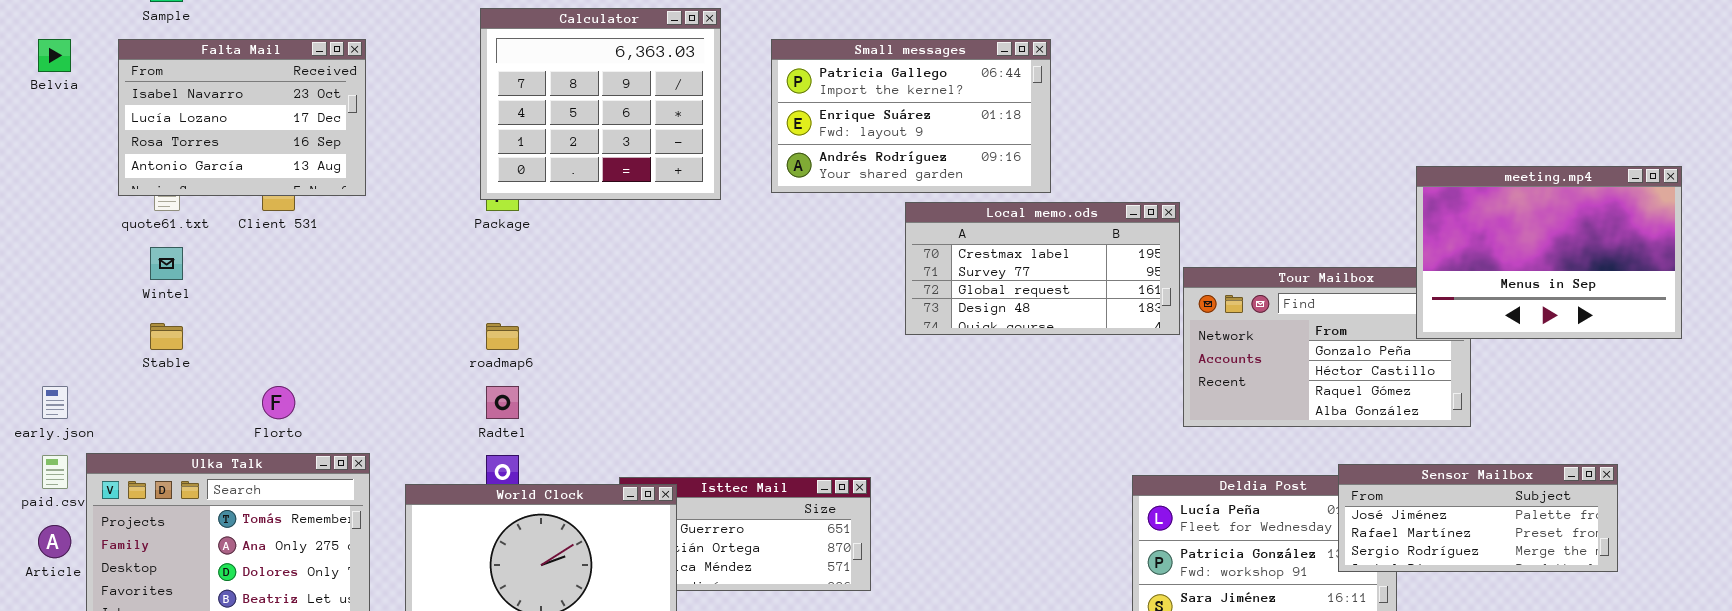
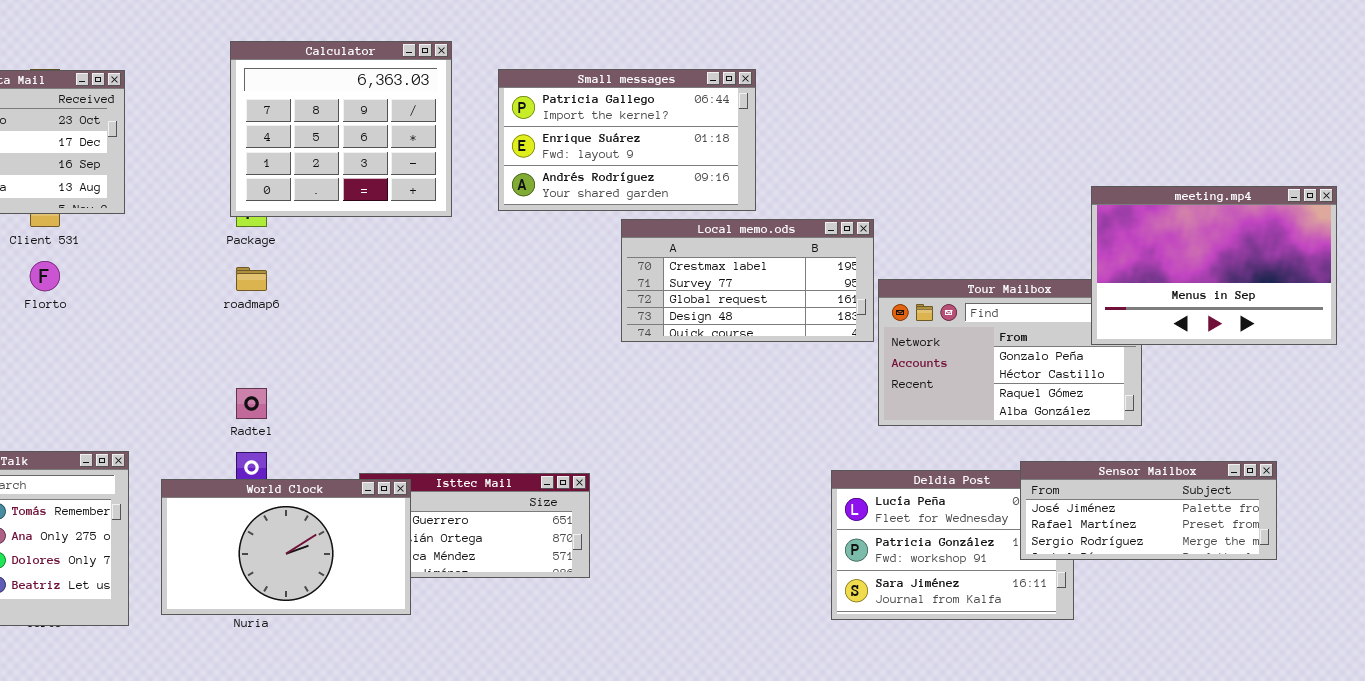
roadmap6: [486,323,519,350] -> [236,267,267,291], moved
Florto: [262,386,295,419] -> [30,261,60,291], moved

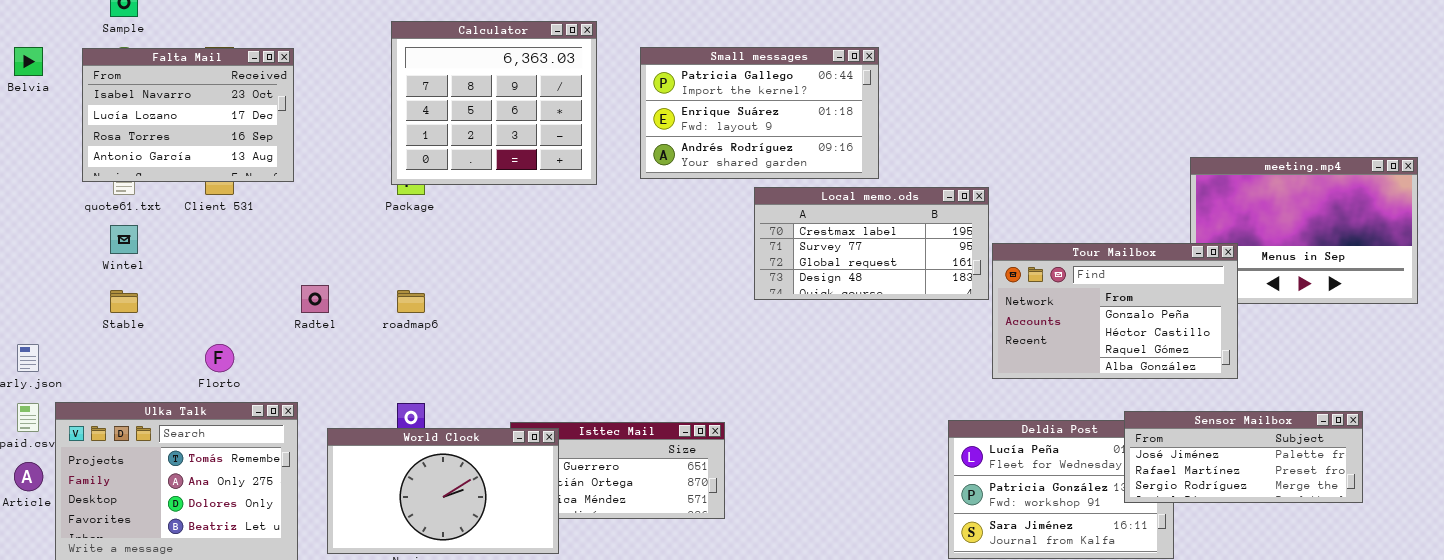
Florto: [30,261,60,291] -> [205,344,234,372], moved
roadmap6: [236,267,267,291] -> [397,290,425,313], moved
Tour Mailbox: [878,279,1142,426] -> [992,243,1238,379], raised
Radtel: [236,388,267,419] -> [301,285,329,313], moved

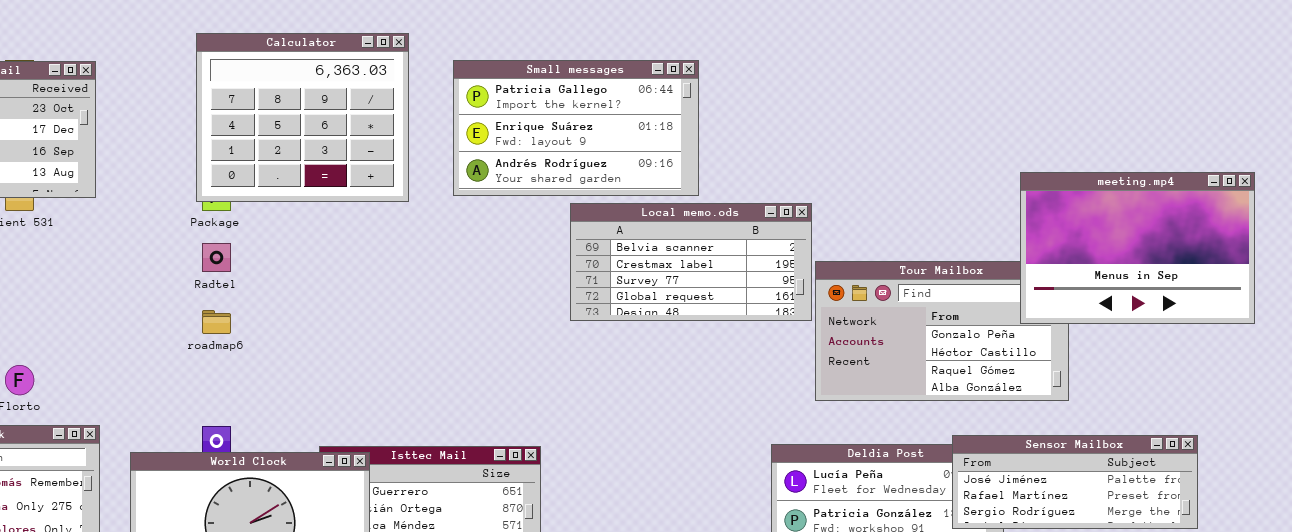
meeting.mp4: [1190,157,1418,304] -> [1020,172,1255,324], raised
Local memo.ods: [754,187,989,300] -> [570,203,812,321], scrolled up 1 row
Radtel: [301,285,329,313] -> [202,243,231,272], moved

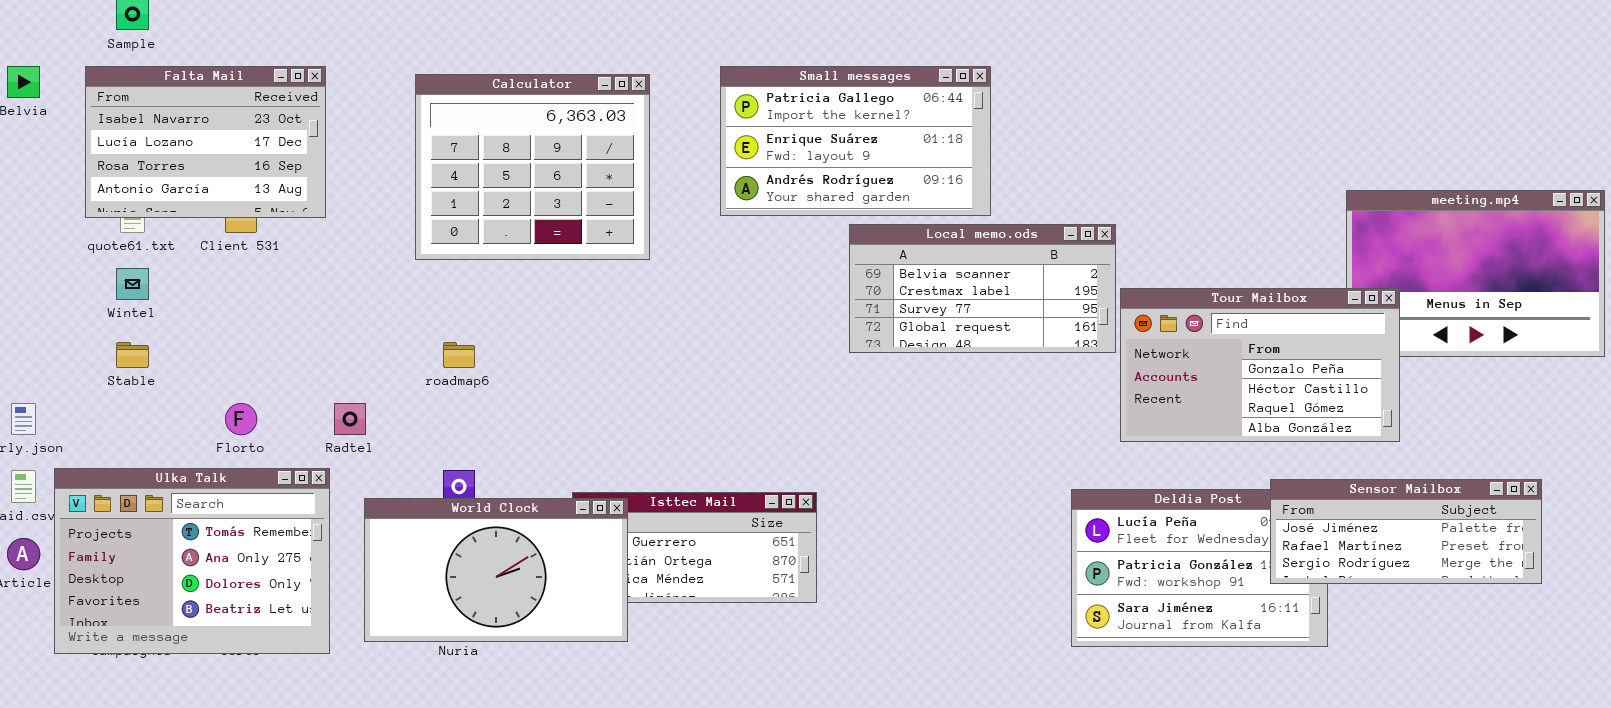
Calculator: [196,33,409,202] -> [415,74,650,260], moved
Radtel: [202,243,231,272] -> [334,403,366,435], moved
Tour Mailbox: [815,261,1069,401] -> [1120,288,1400,442], raised

